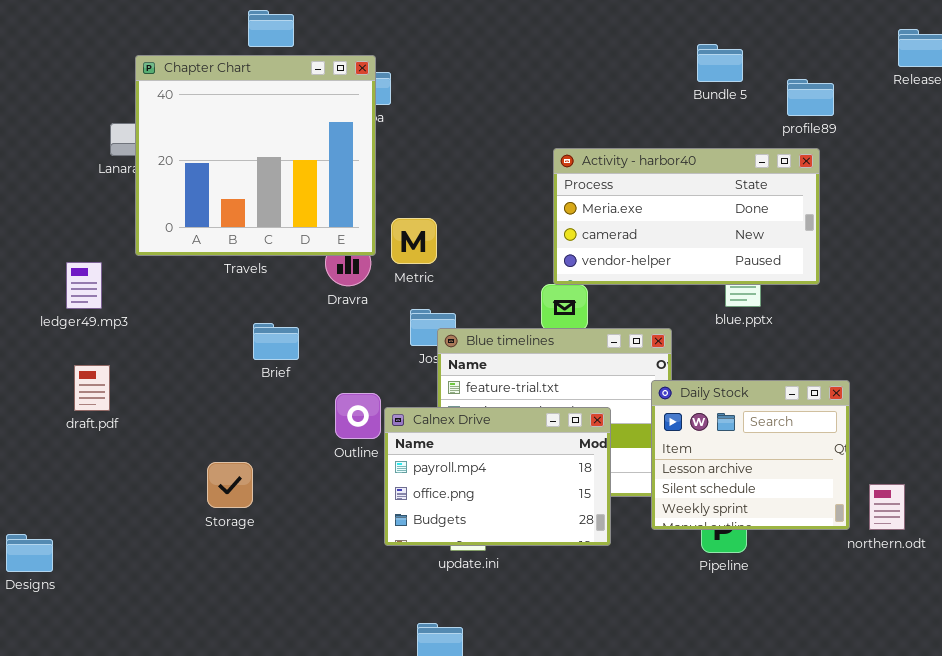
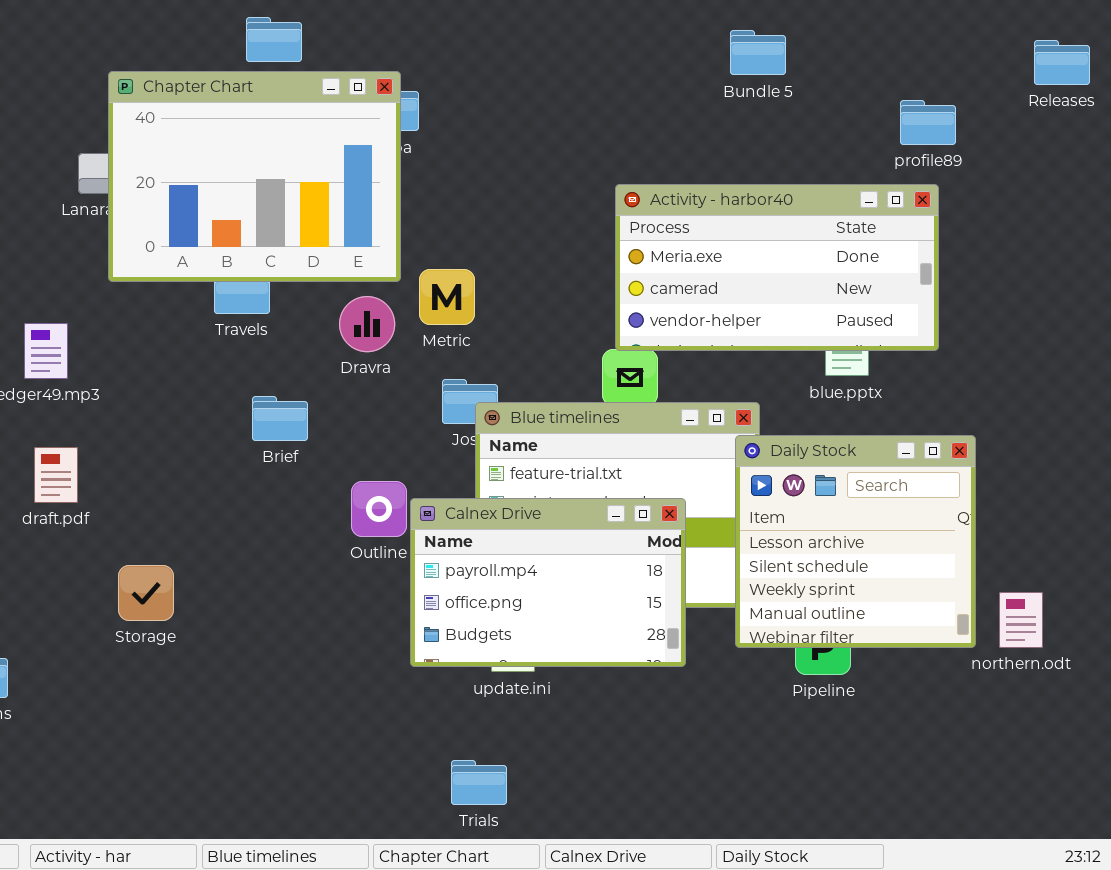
Bundle 5: [697,44,743,82] -> [730,30,786,75], moved
Chapter Chart: [135,55,376,256] -> [108,71,401,282], resized
Daily Stock: [651,380,850,530] -> [735,435,976,648], resized
Storage: [207,462,253,508] -> [118,565,174,621], moved

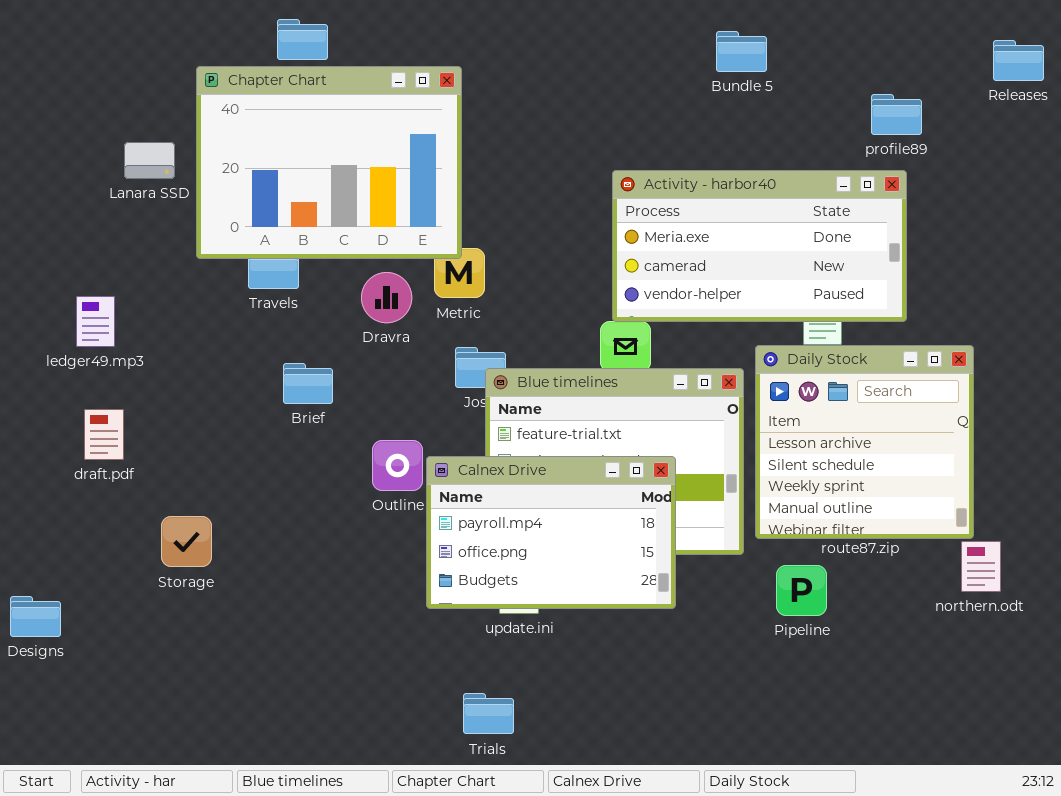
Chapter Chart: [108,71,401,282] -> [196,66,462,259], moved
Daily Stock: [735,435,976,648] -> [755,345,974,539], moved

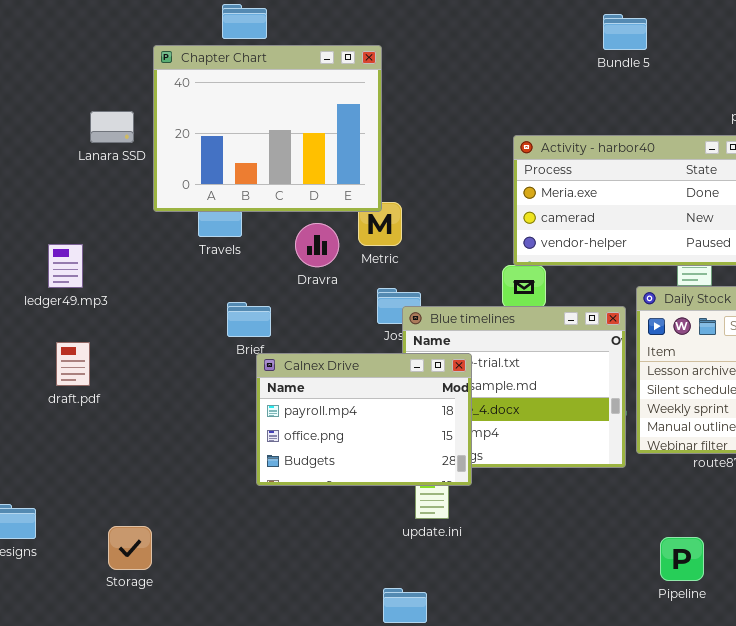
Calnex Drive: [426,456,676,609] -> [256,353,472,486], moved
Storage: [161,516,212,567] -> [108,526,152,570], moved
Pipeline: [776,565,827,616] -> [660,537,704,581], moved

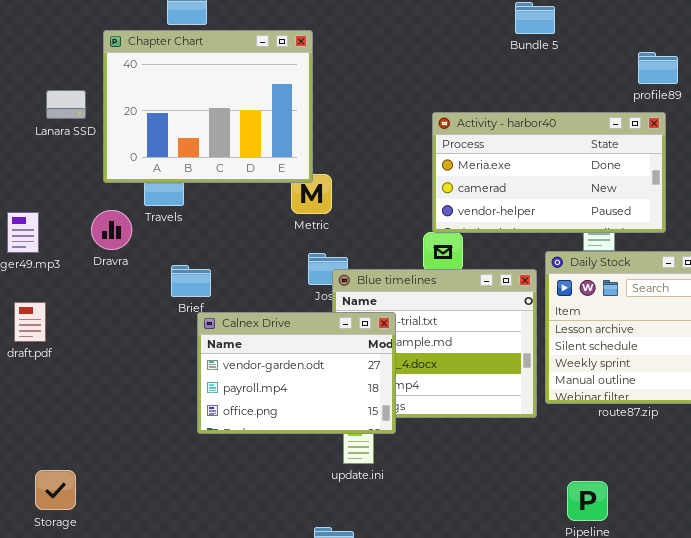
Dravra: [295,223,339,267] -> [91,210,132,250], moved
Calnex Drive: [256,353,472,486] -> [197,312,396,434], scrolled up 1 row
Storage: [108,526,152,570] -> [35,470,76,510], moved

